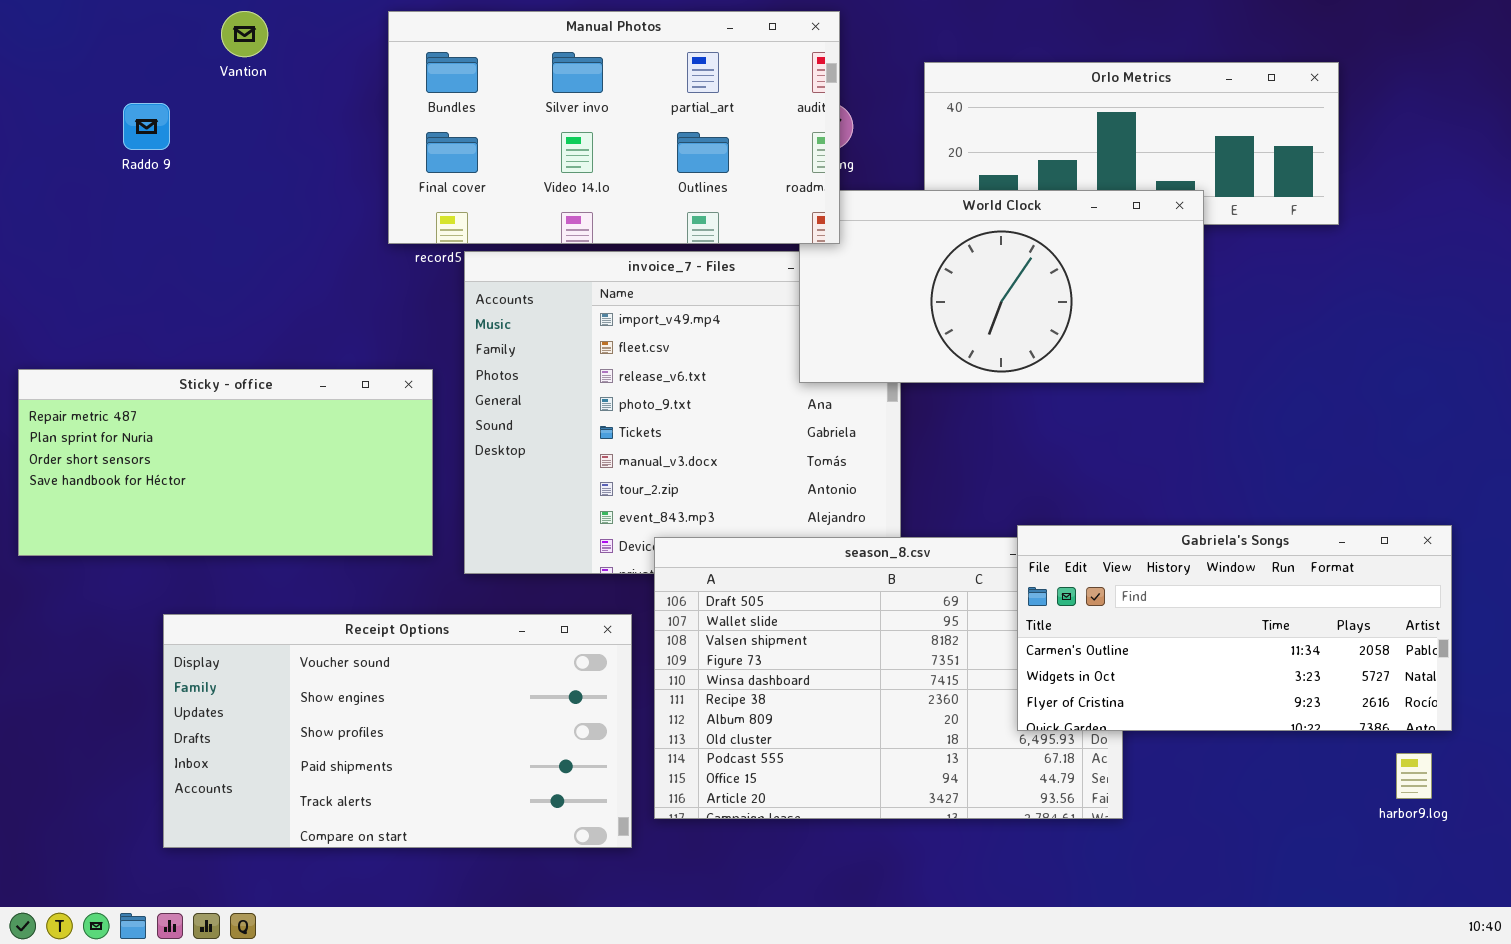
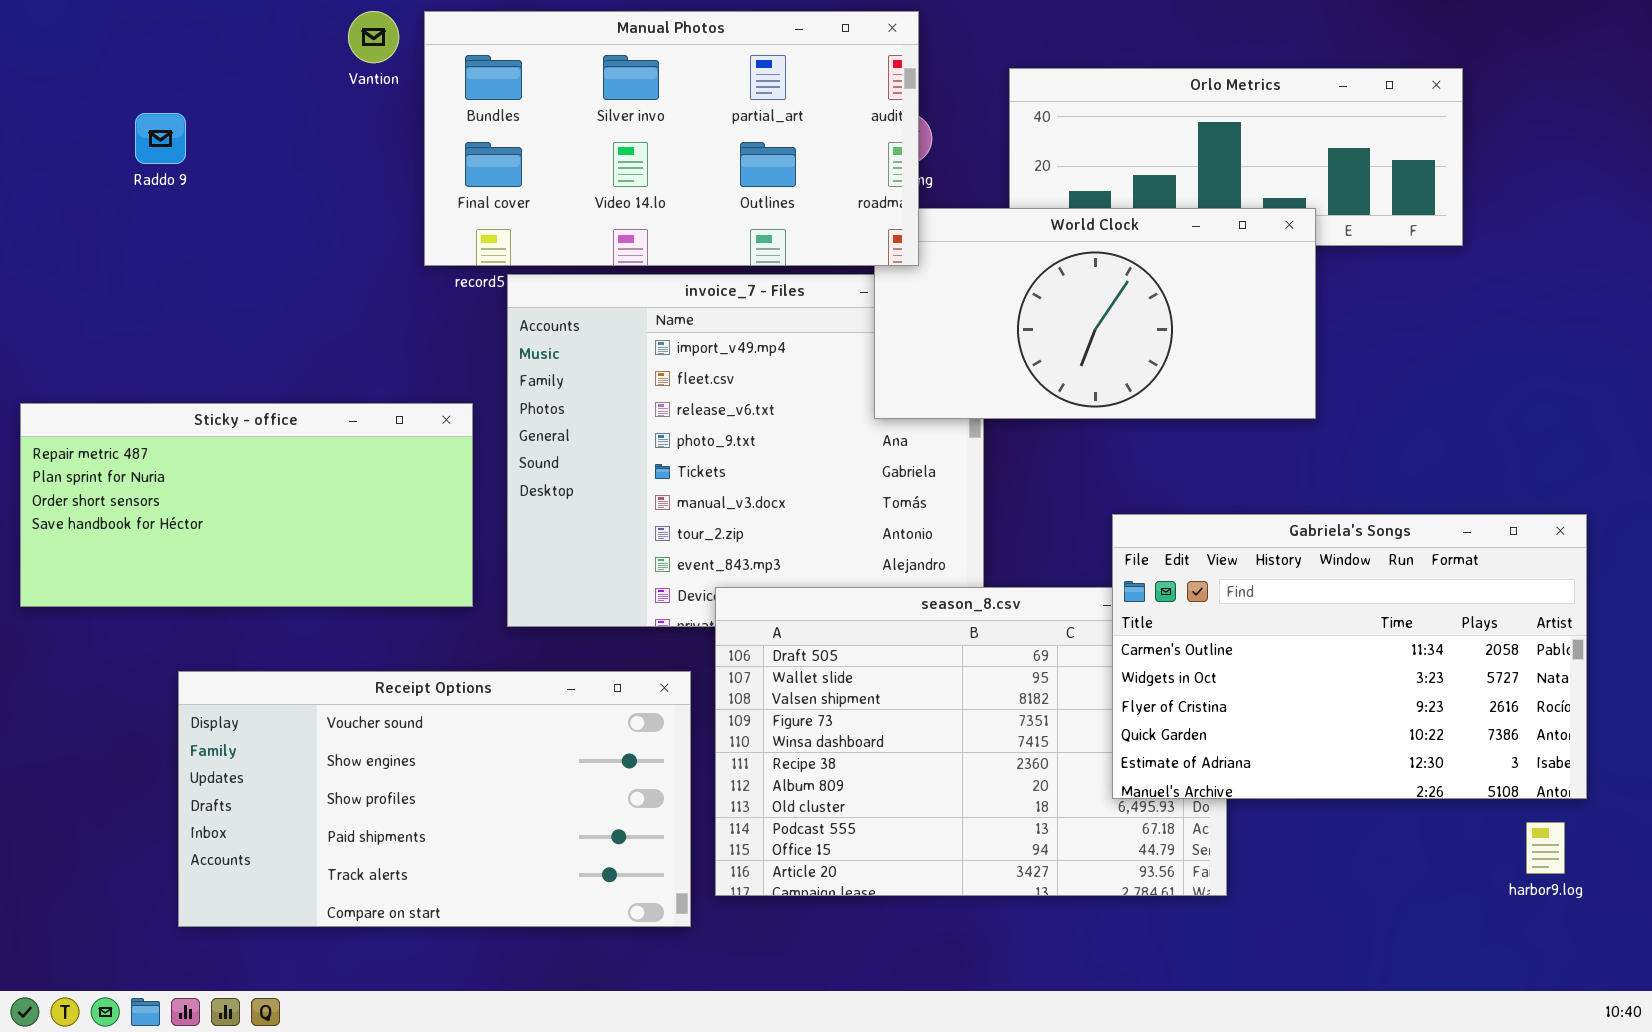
Vantion: [221,11,268,57] -> [348,11,399,63], moved
Gabriela's Songs: [1017,525,1452,731] -> [1112,514,1587,799], resized

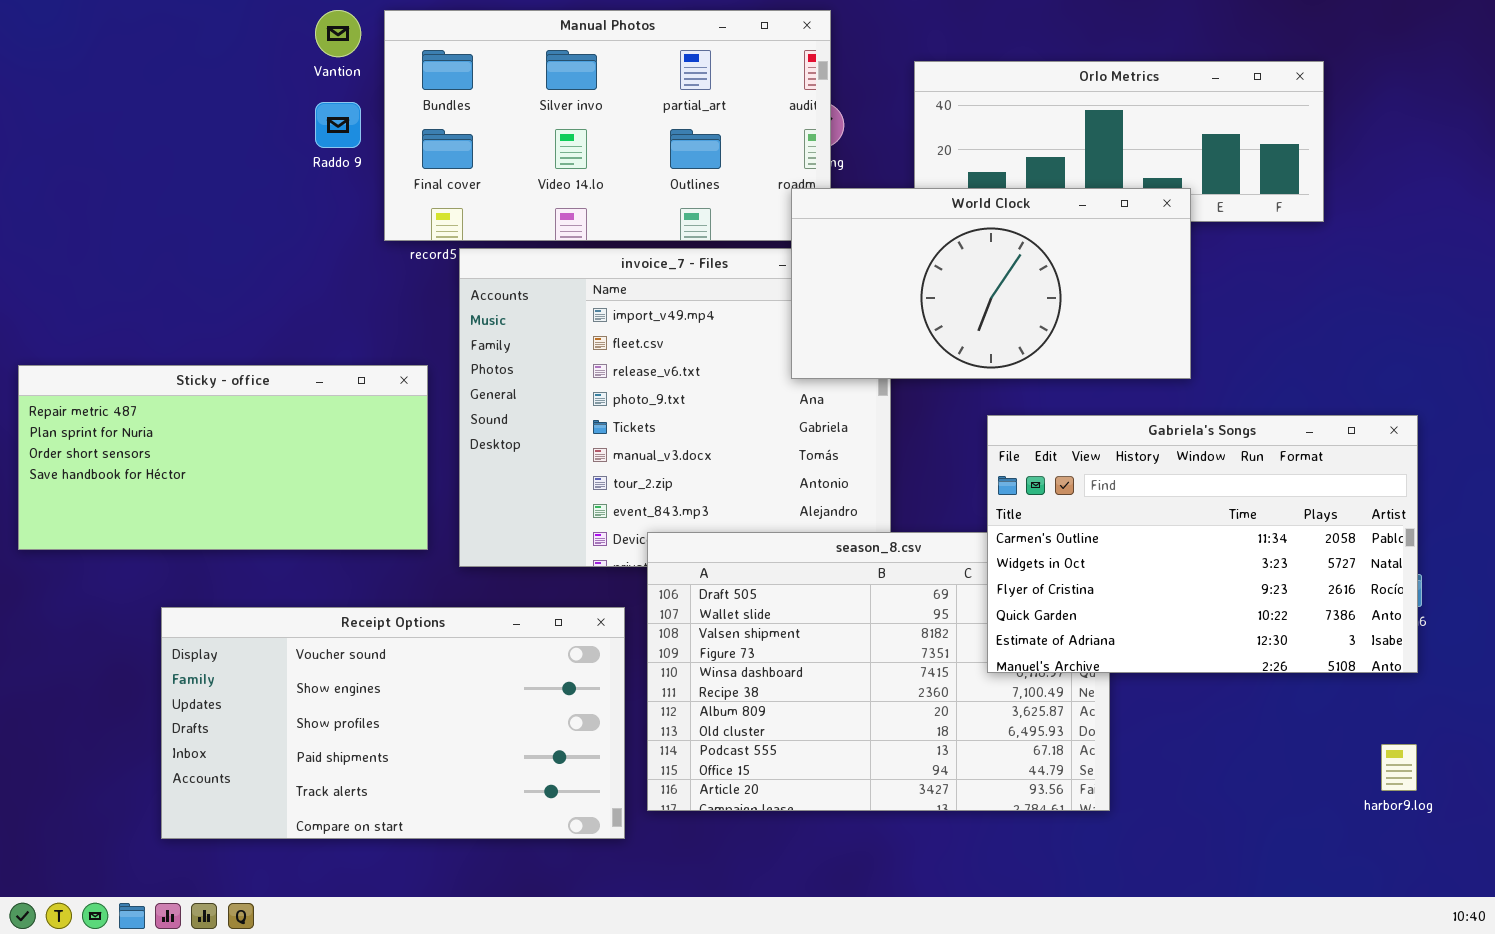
Raddo 9: [135,113,186,164] -> [315,102,361,148], moved
World Clock: [874,208,1316,419] -> [791,188,1191,379], raised
Gabriela's Songs: [1112,514,1587,799] -> [987,415,1418,673], moved

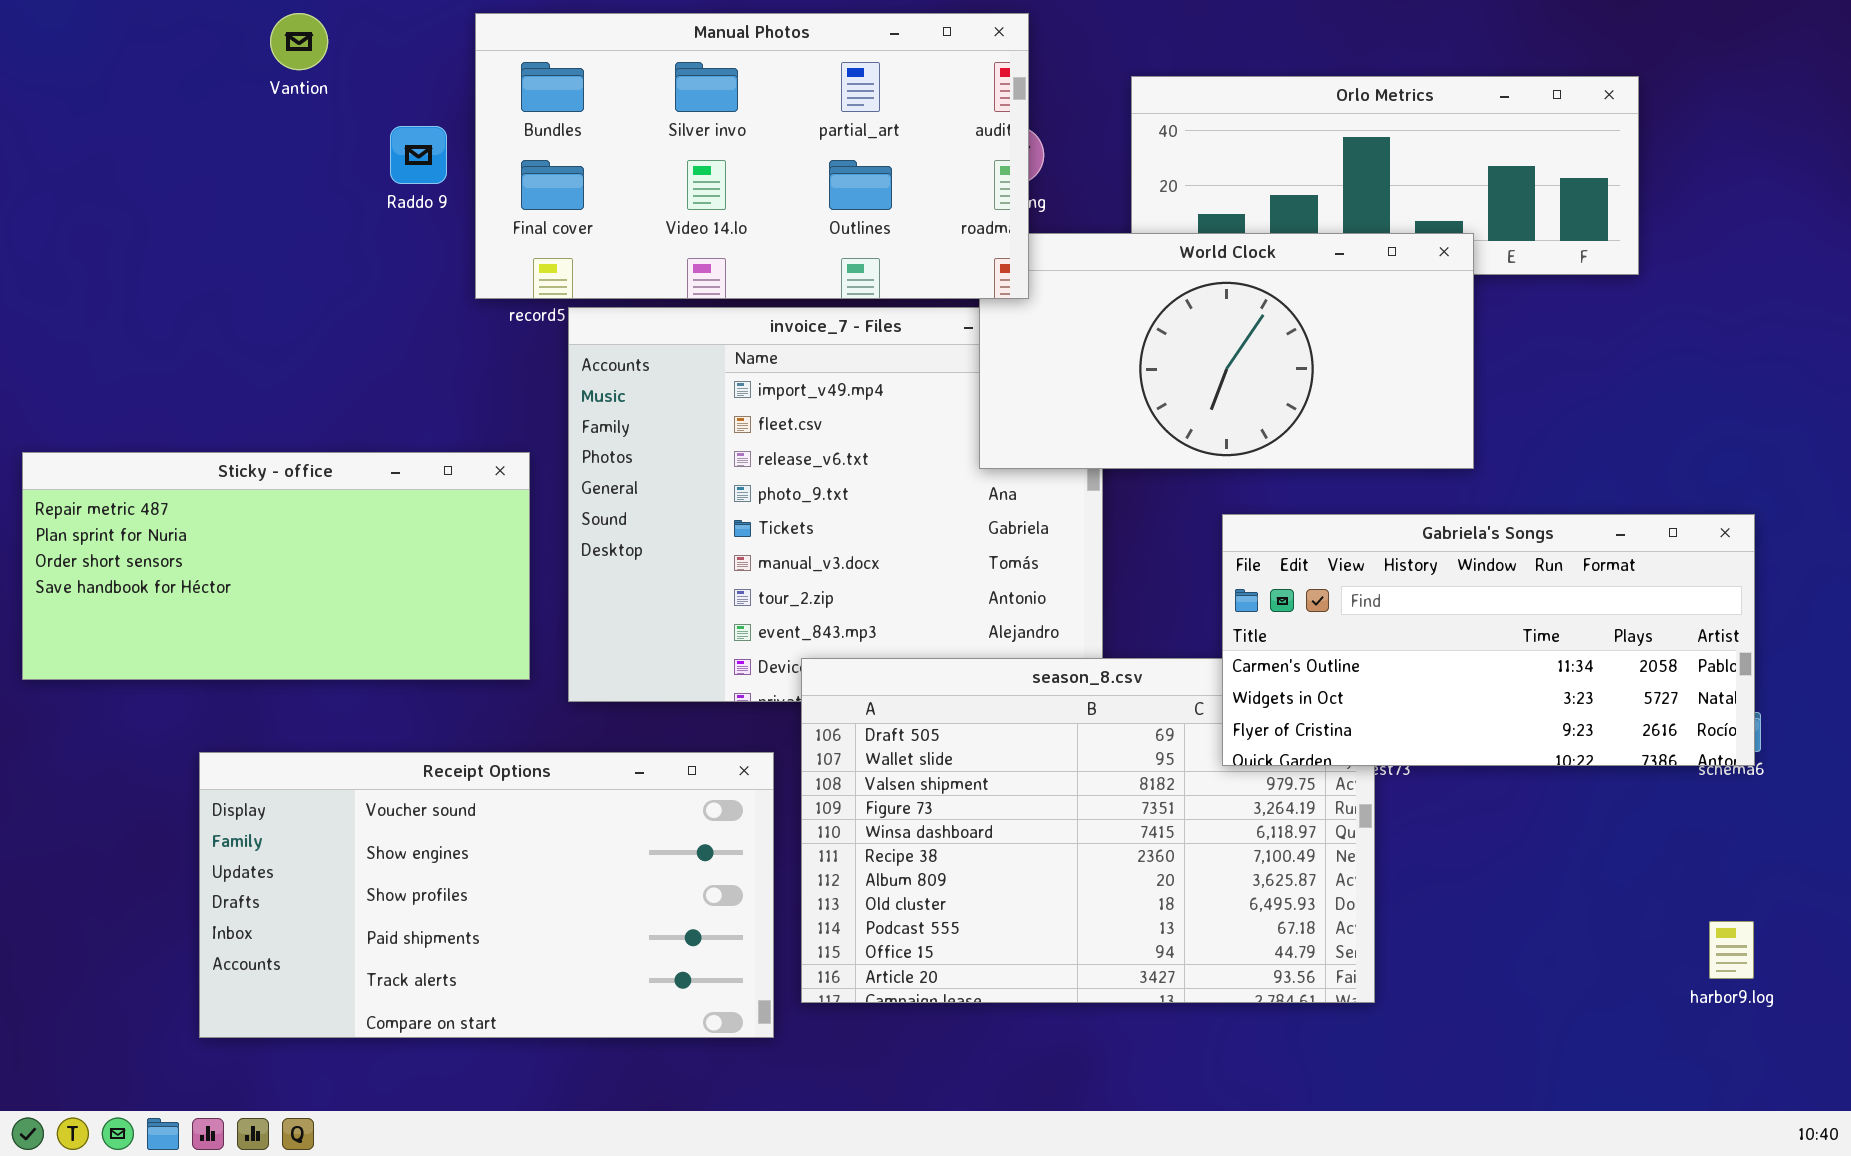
Vantion: [315,10,361,57] -> [270,13,328,70], moved
Manual Photos: [384,10,831,241] -> [475,13,1029,299], raised
Gabriela's Songs: [987,415,1418,673] -> [1222,514,1755,766], resized

